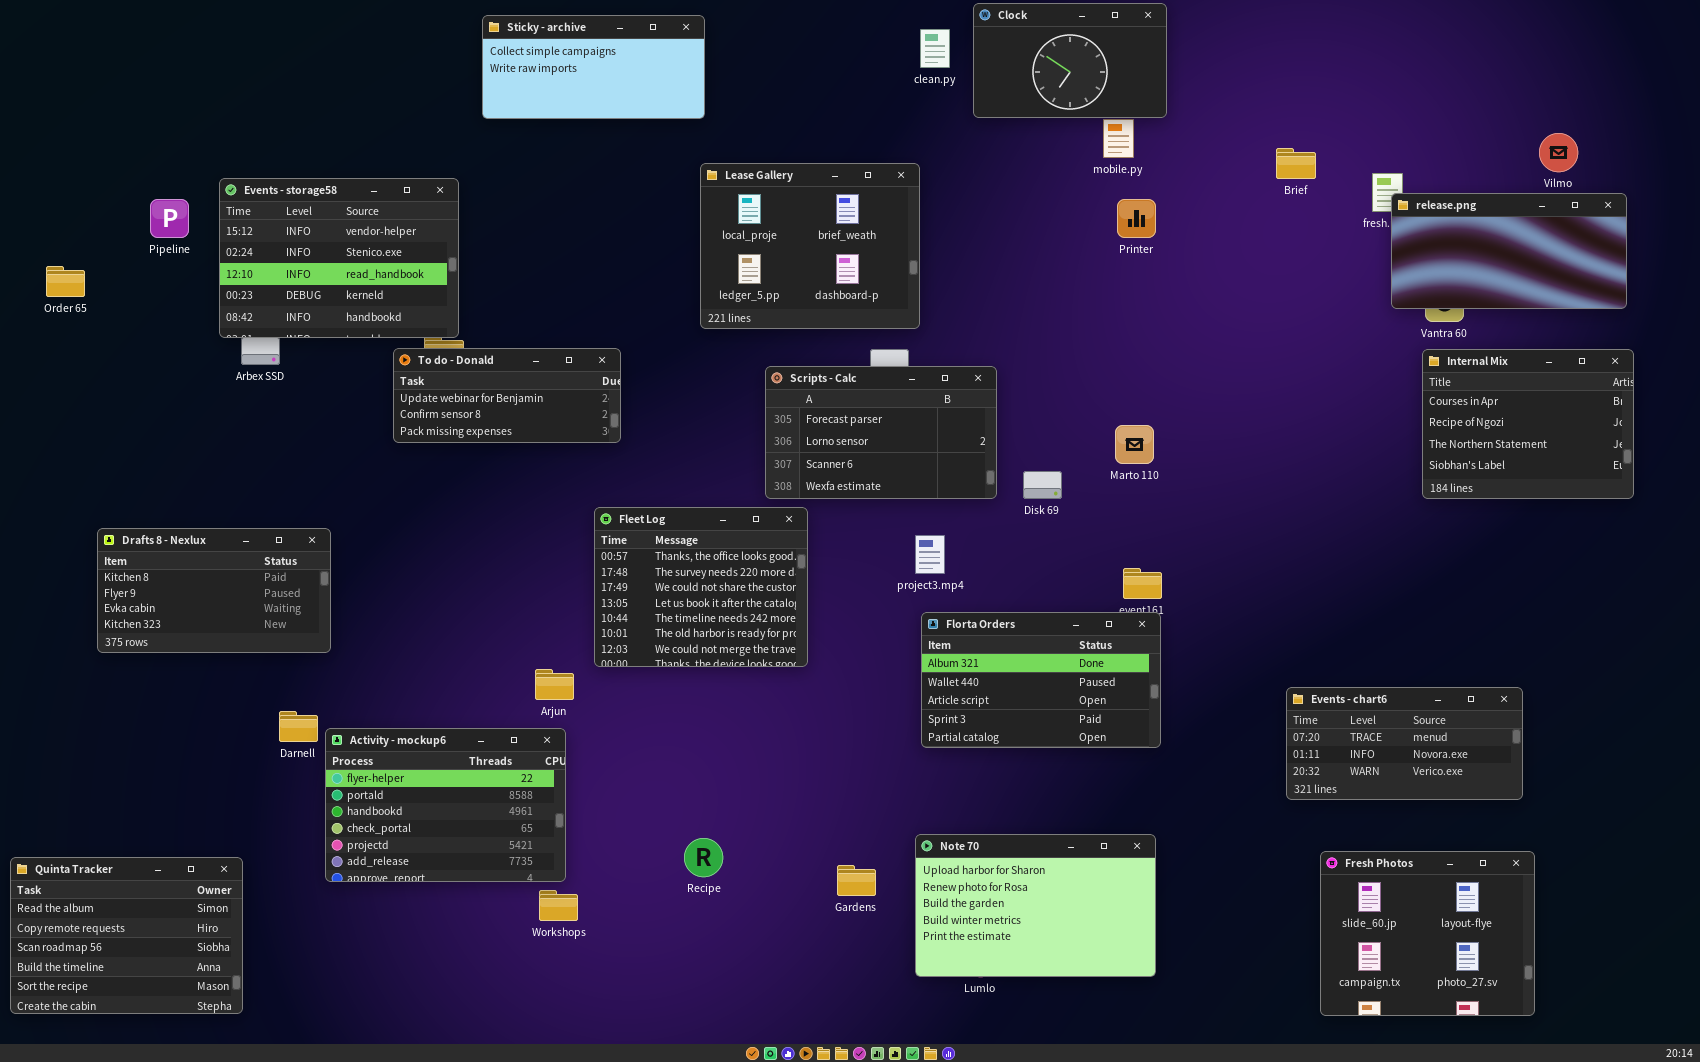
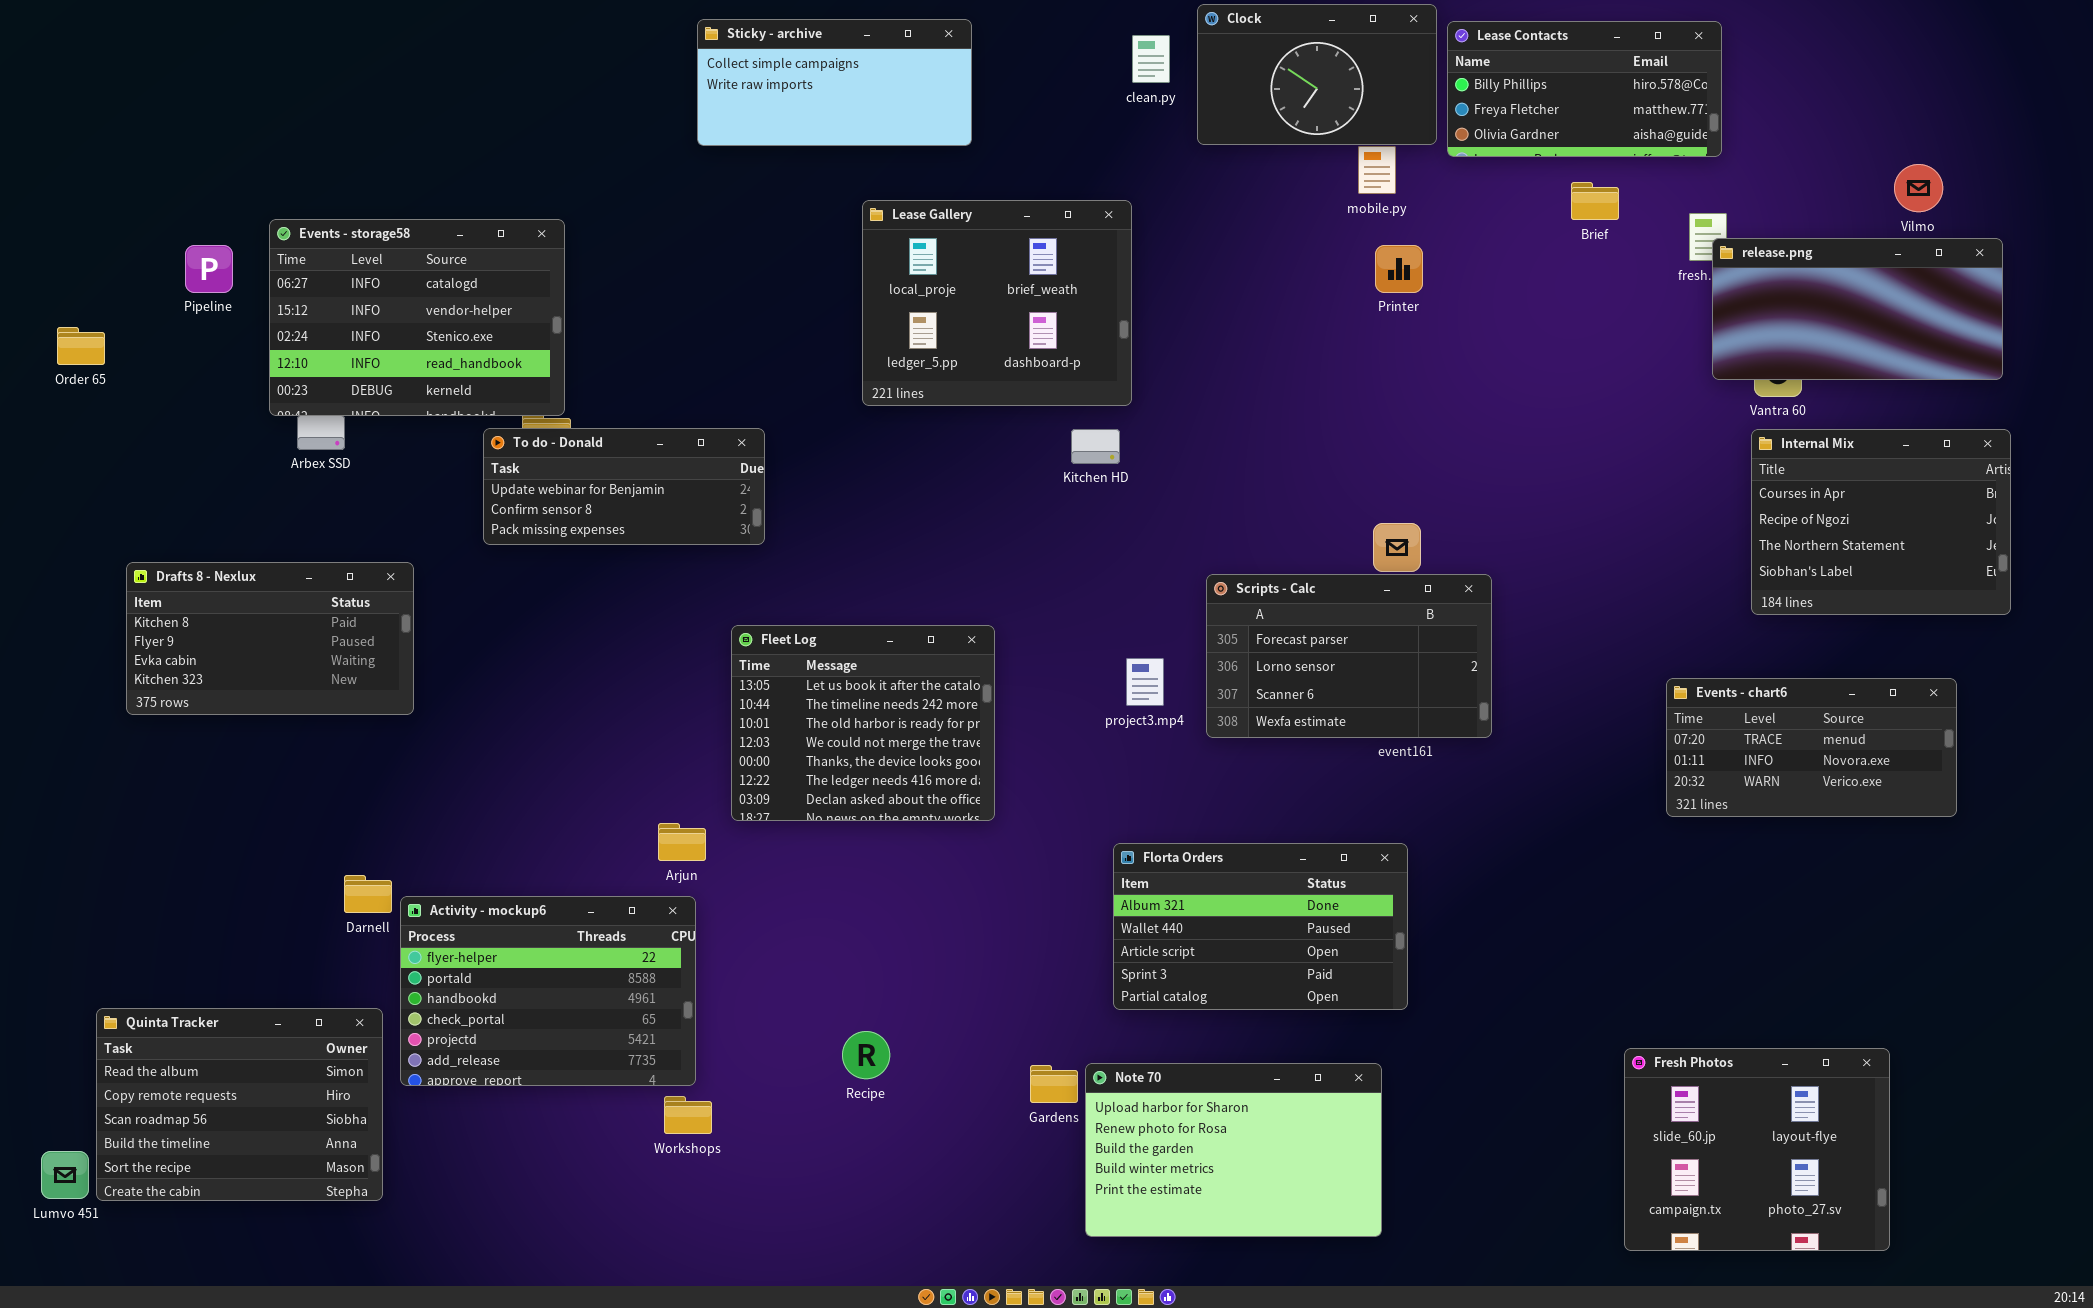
Sticky - archive: [482,15,705,119] -> [697,19,972,146], moved
Lease Contacts: none -> [1447,21,1722,157], opened
Events - storage58: [219,178,459,338] -> [269,219,565,416], scrolled up 1 row
Scripts - Calc: [765,366,997,499] -> [1206,574,1492,738], moved
Fleet Log: [594,507,808,667] -> [731,625,995,821], scrolled down 3 rows
Drafts 8 - Nexlux: [97,528,331,653] -> [126,562,414,715], moved
Florta Orders: [921,612,1161,748] -> [1113,843,1408,1010], moved
Events - chart6: [1286,687,1523,800] -> [1666,678,1957,817], moved
Note 70: [915,834,1156,977] -> [1085,1063,1382,1237], moved
Quinta Tracker: [10,857,243,1014] -> [96,1008,383,1201], moved

